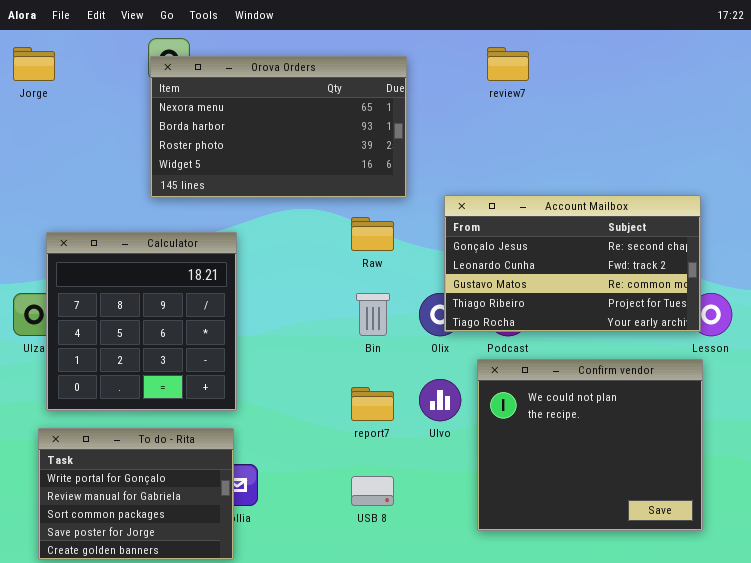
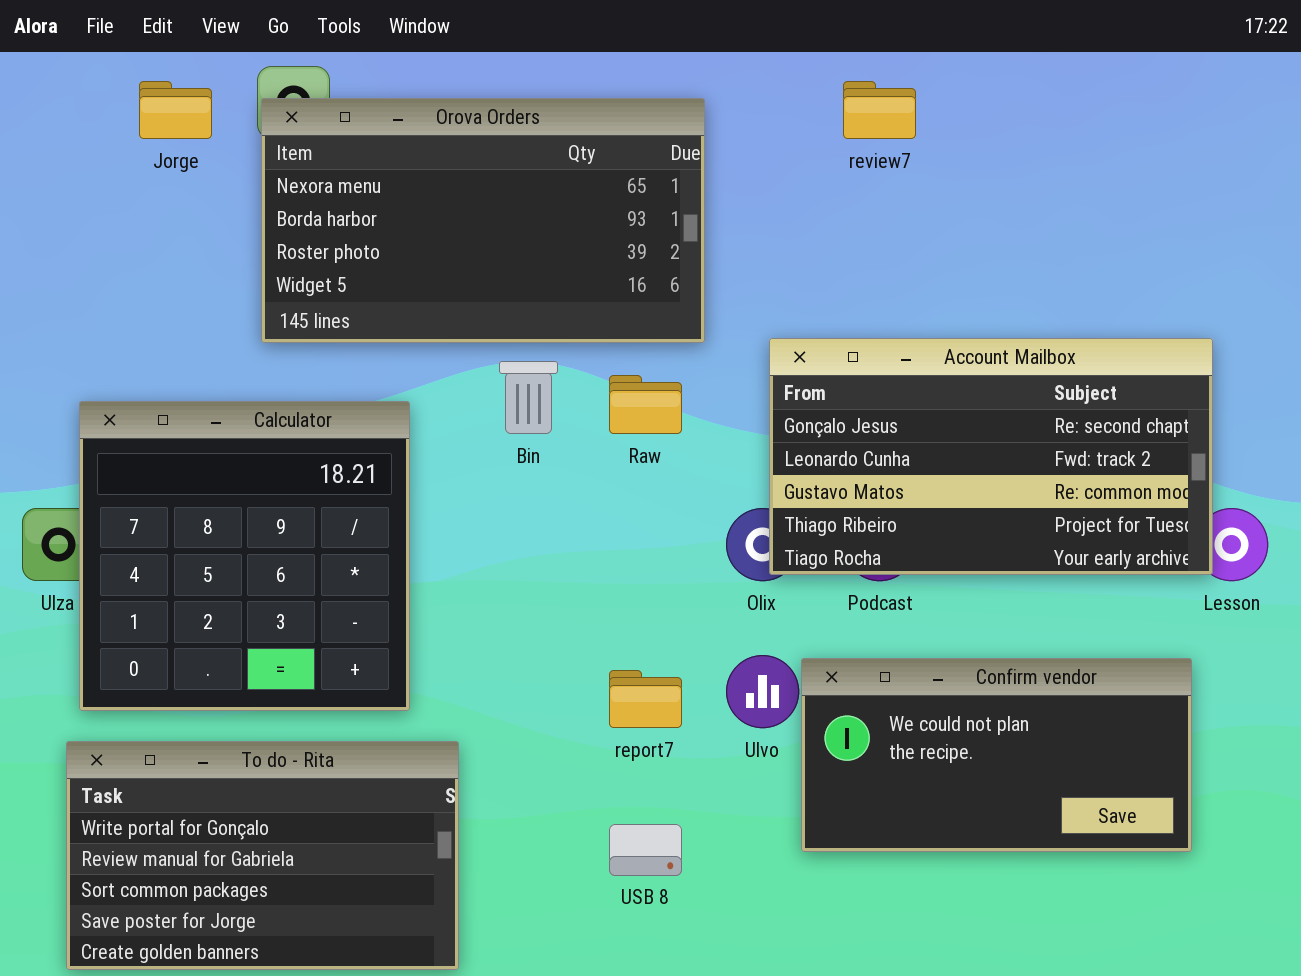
Jorge: [13,47,55,81] -> [139,81,212,139], moved
Bin: [356,293,390,336] -> [499,361,558,434], moved
Confirm vendor: [477,359,703,531] -> [801,658,1192,852], moved, resized
To do - Rita: [38,428,234,560] -> [66,741,459,970], resized

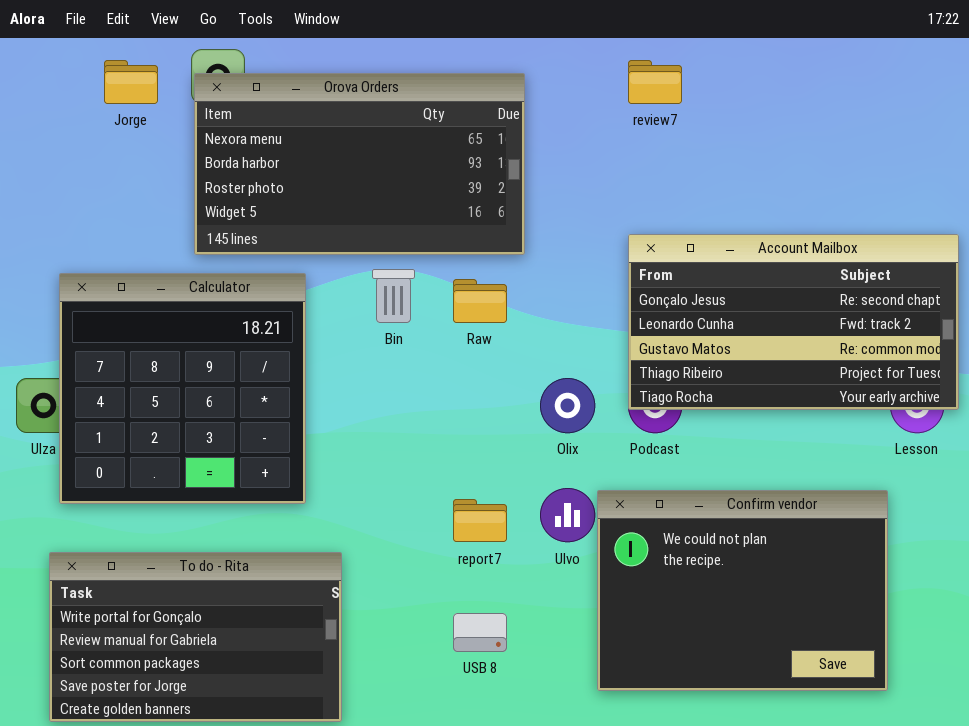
Account Mailbox: [769,338,1213,575] -> [628,234,959,410], moved
Calculator: [79,401,410,711] -> [59,273,306,504], moved
Confirm vendor: [801,658,1192,852] -> [597,490,888,691], resized

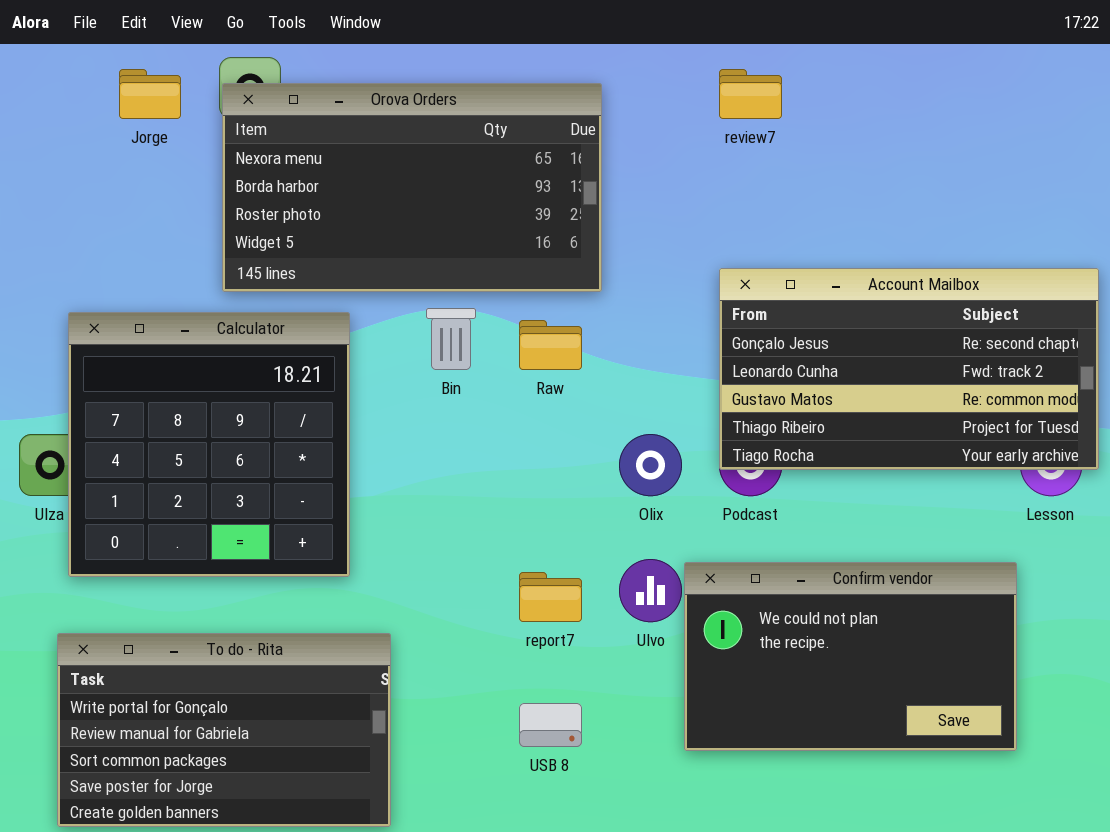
Confirm vendor: [597,490,888,691] -> [684,562,1017,751], resized

